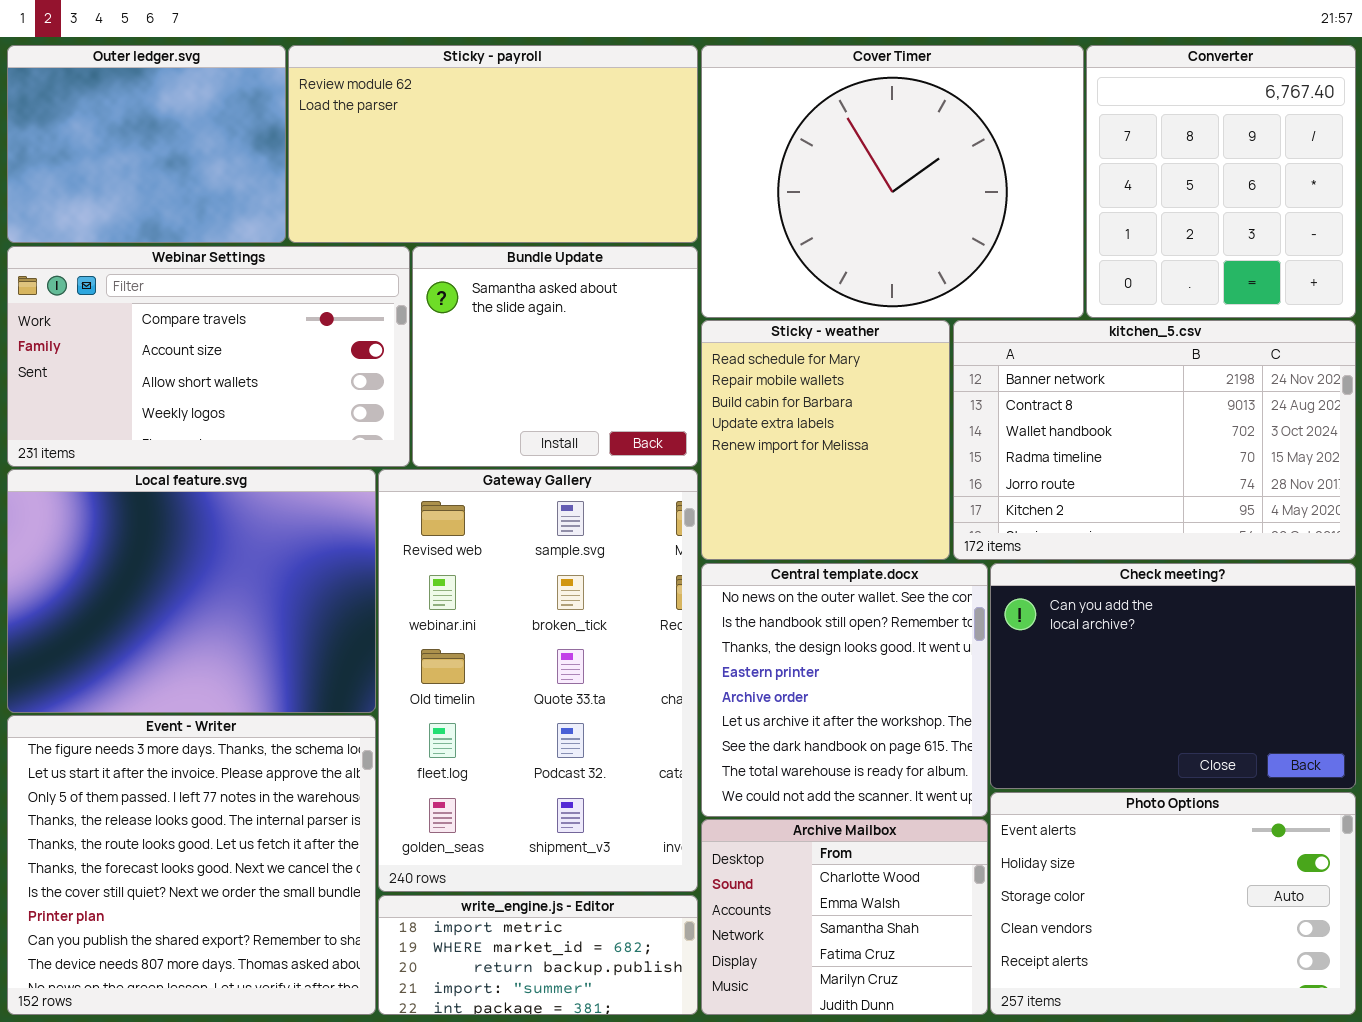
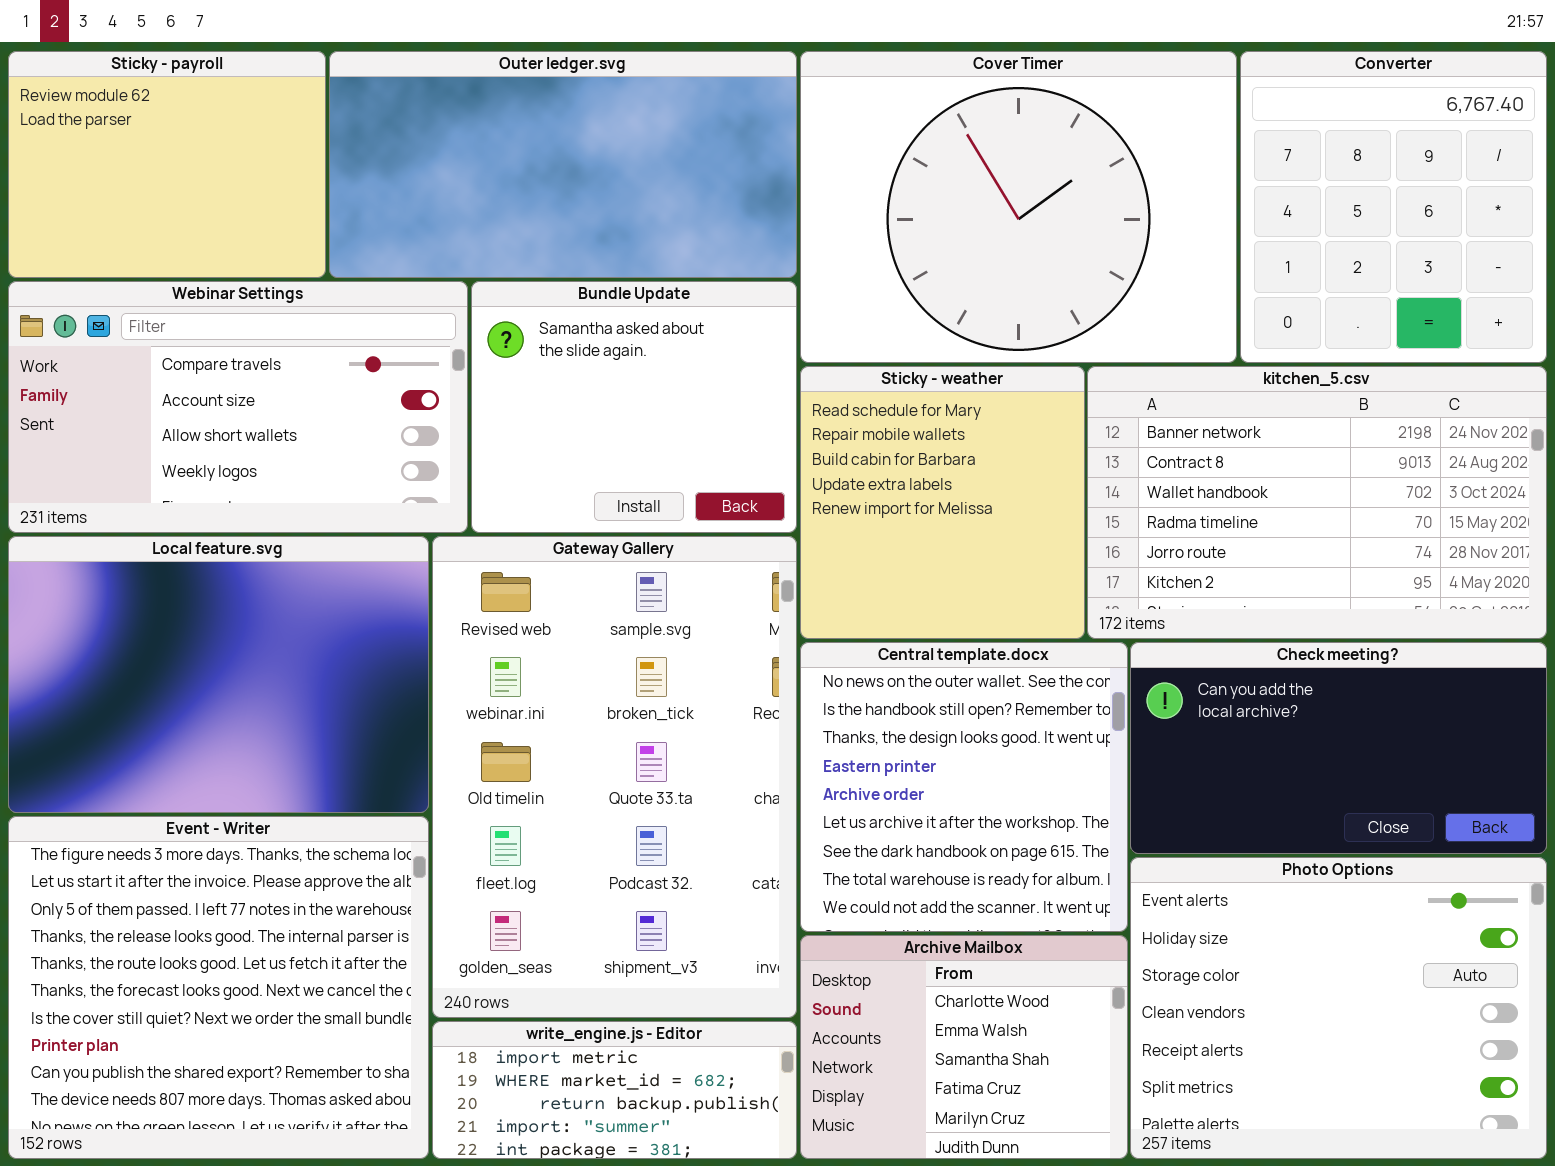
Outer ledger.svg: [7,45,286,243] -> [329,51,797,278], moved, resized
Sticky - payroll: [288,45,698,243] -> [8,51,326,278], moved, resized
Check meeting?: [990,563,1356,789] -> [1130,642,1547,854], resized
Photo Options: [990,792,1356,1015] -> [1130,857,1547,1159], resized

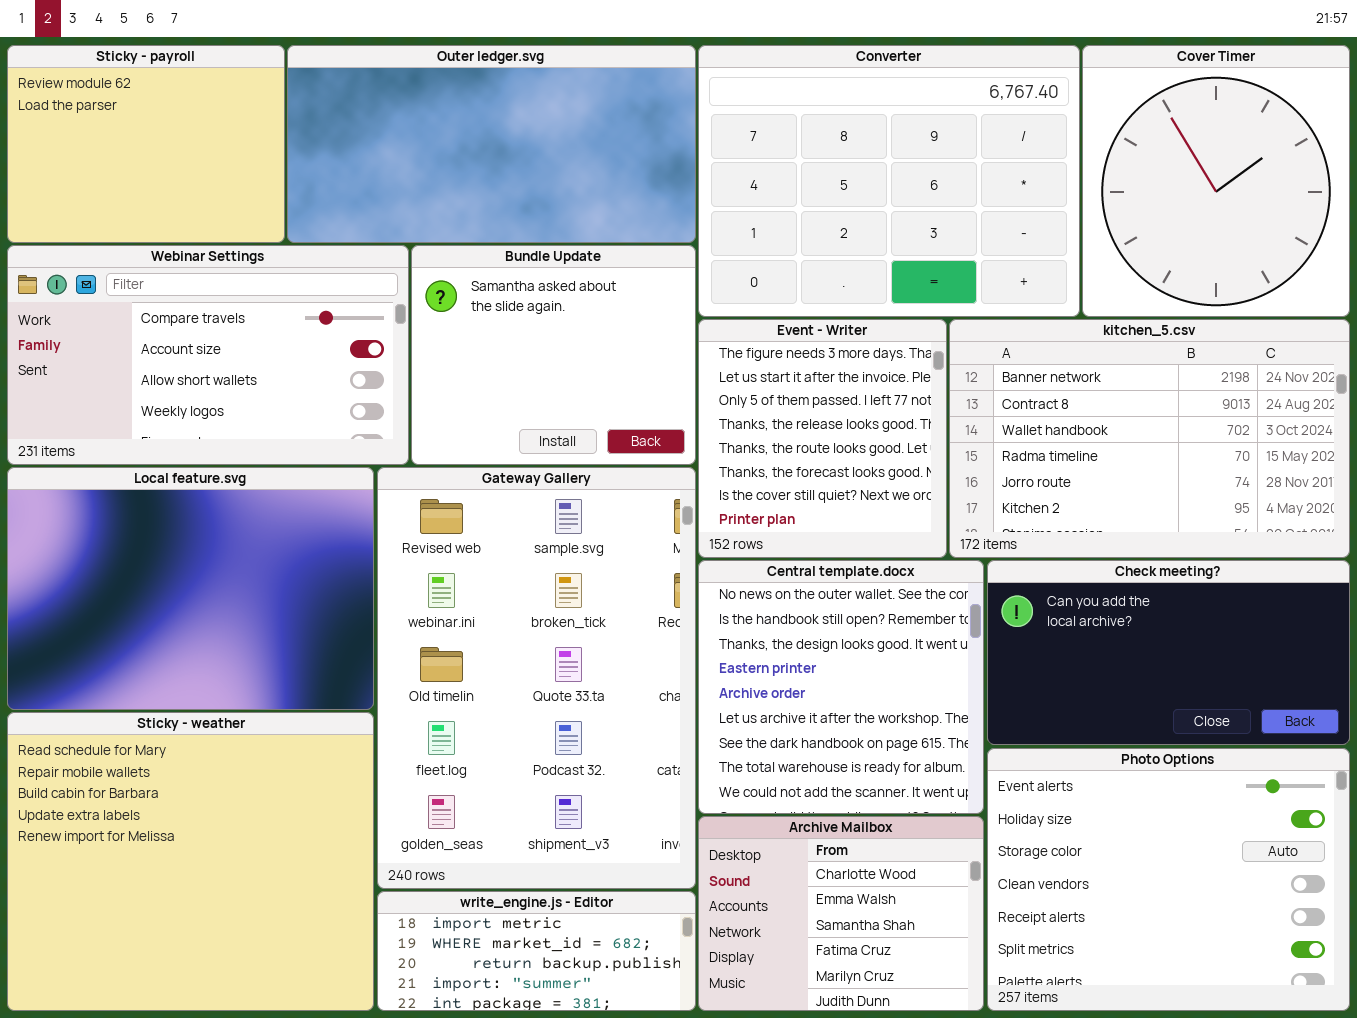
Cover Timer: [800,51,1237,363] -> [1082,45,1350,317], moved, resized
Converter: [1240,51,1547,363] -> [698,45,1080,317], moved, resized
Sticky - weather: [800,366,1085,639] -> [7,712,374,1011], moved, resized
Event - Writer: [8,816,429,1159] -> [698,319,947,558], moved, resized

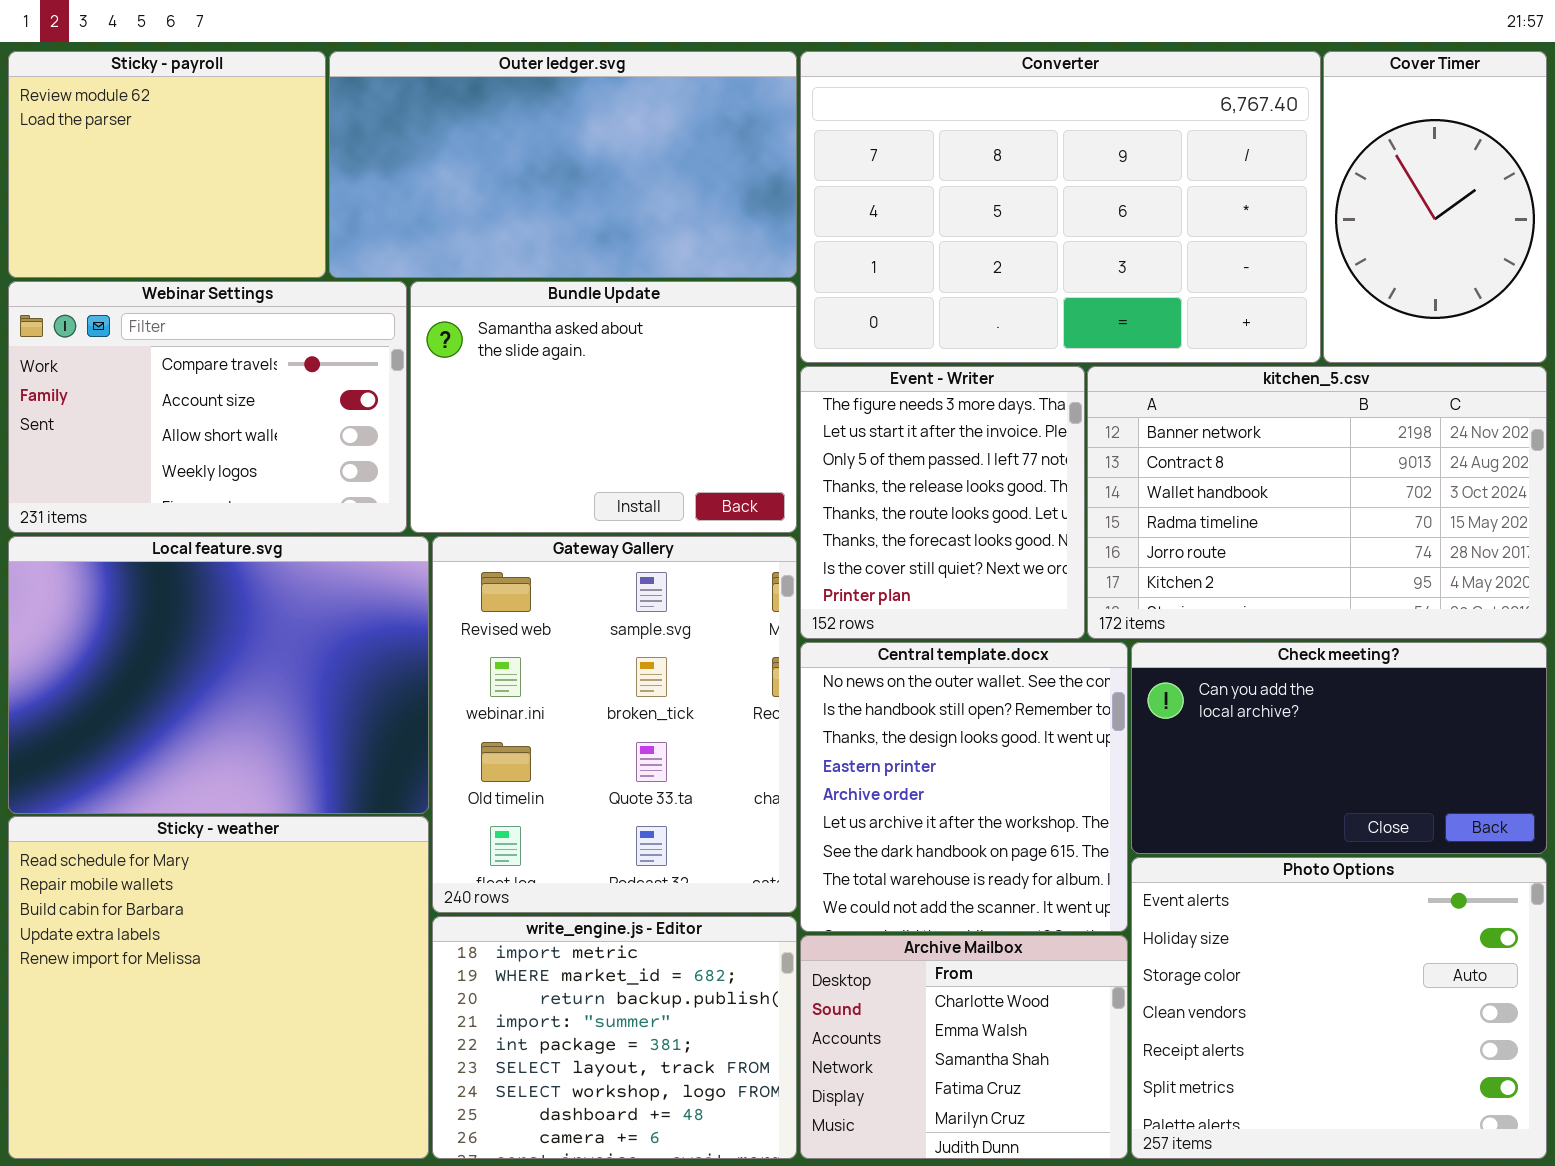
Converter: [698,45,1080,317] -> [800,51,1321,363], resized
Cover Timer: [1082,45,1350,317] -> [1323,51,1547,363], resized
Webinar Settings: [7,245,409,465] -> [8,281,407,533], resized
Bundle Update: [411,245,696,465] -> [410,281,797,533], resized
Gateway Gallery: [377,467,696,889] -> [432,536,797,913], resized
write_engine.js - Editor: [377,891,696,1011] -> [432,916,797,1159], resized

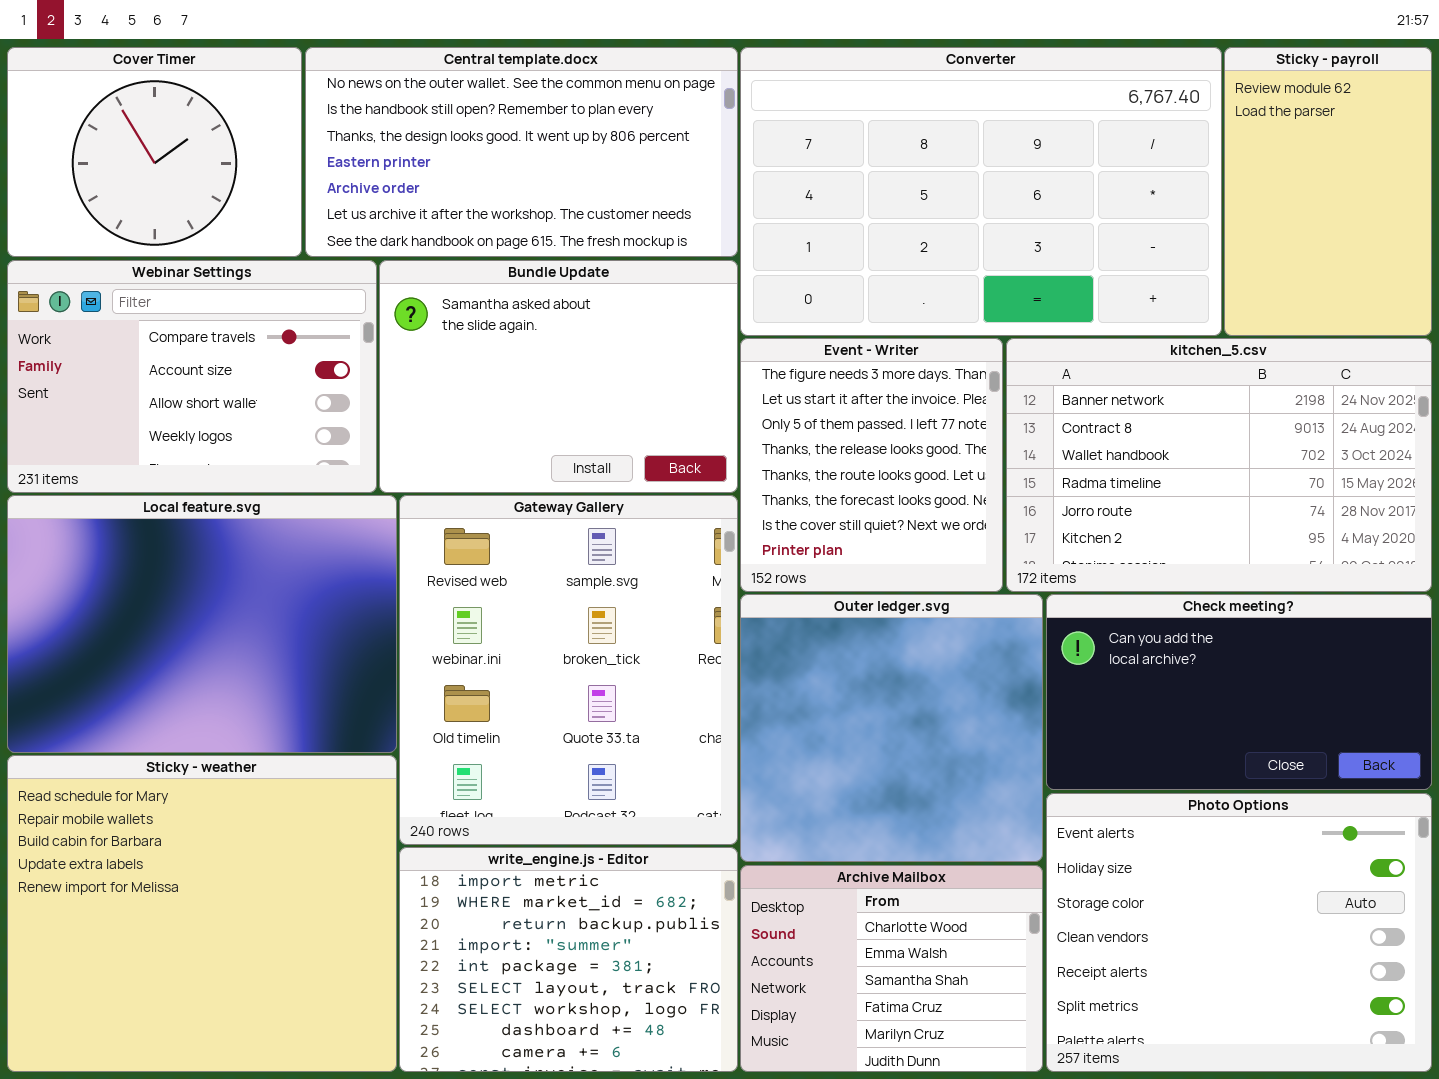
Sticky - payroll: [8,51,326,278] -> [1224,47,1432,336], moved, resized
Outer ledger.svg: [329,51,797,278] -> [740,594,1043,862], moved, resized
Cover Timer: [1323,51,1547,363] -> [7,47,302,257], moved, resized
Central template.docx: [800,642,1128,932] -> [305,47,738,257], moved, resized

